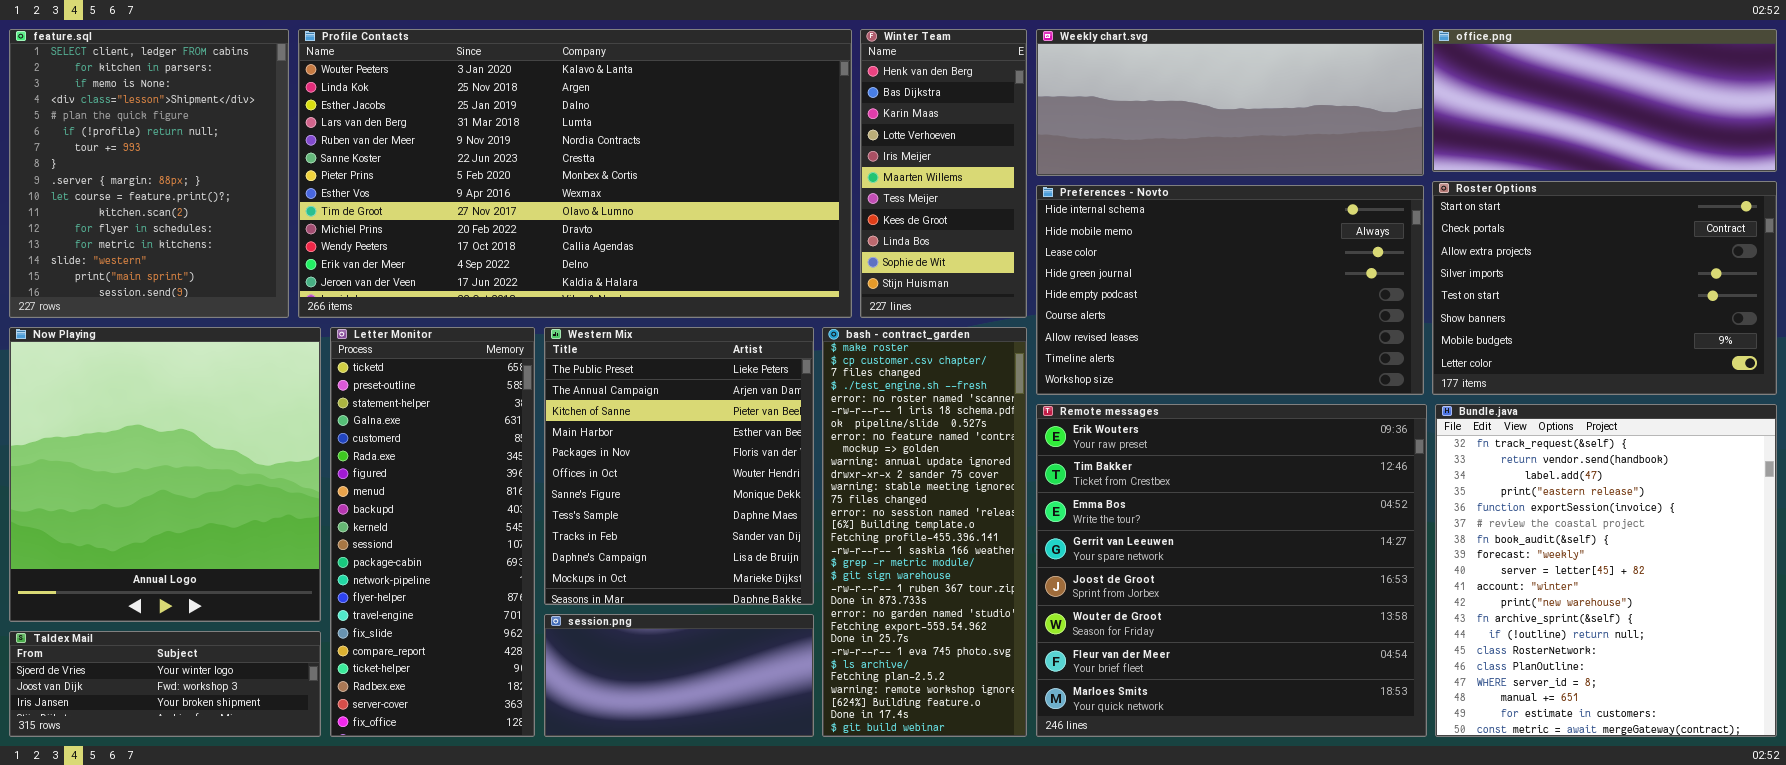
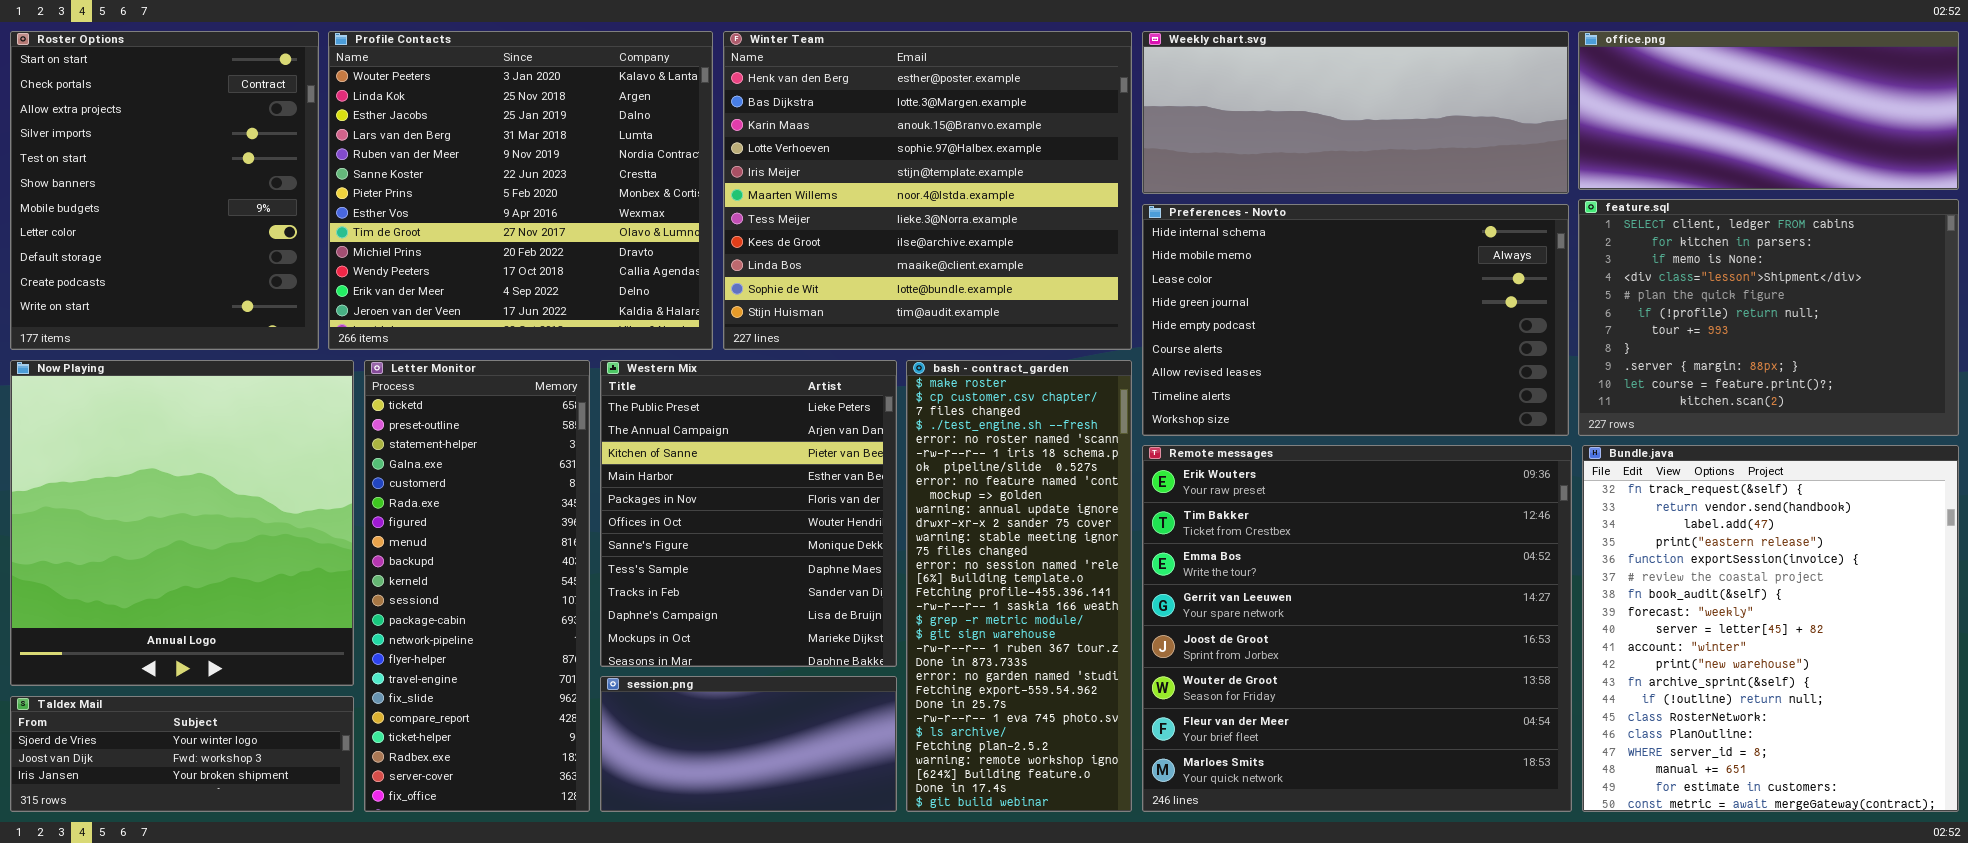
feature.sql: [9,29,289,318] -> [1578,199,1959,436], moved, resized
Profile Contacts: [298,29,852,318] -> [328,31,713,350], resized
Winter Team: [860,29,1027,318] -> [723,31,1132,350], resized
Roster Options: [1432,181,1777,395] -> [10,31,319,350], moved, resized

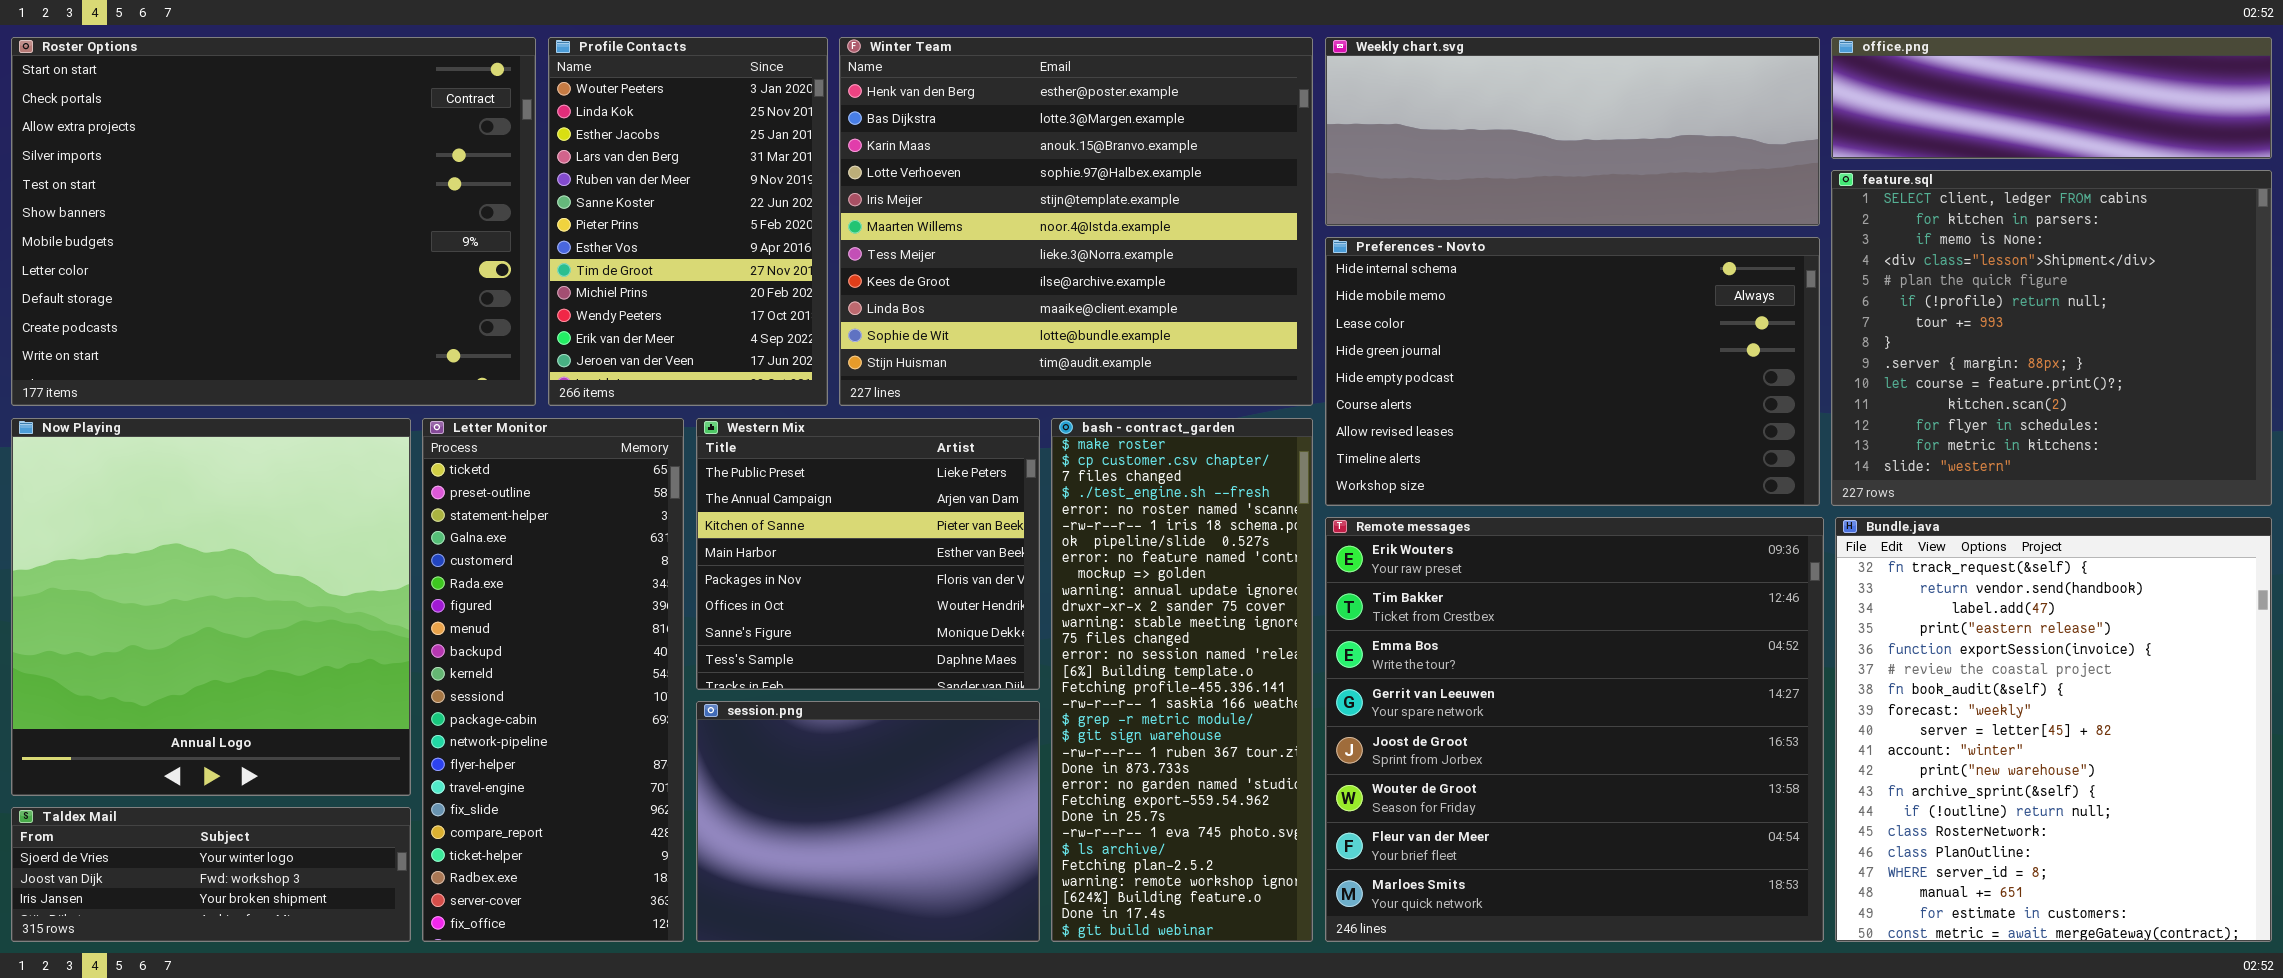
Roster Options: [10,31,319,350] -> [11,37,536,406], resized
Profile Contacts: [328,31,713,350] -> [548,37,828,406], resized
office.png: [1578,31,1959,190] -> [1831,37,2272,159], resized
feature.sql: [1578,199,1959,436] -> [1831,170,2272,506], resized
Western Mix: [600,360,897,667] -> [696,418,1040,690], resized
session.png: [600,676,897,812] -> [696,701,1040,942], resized

